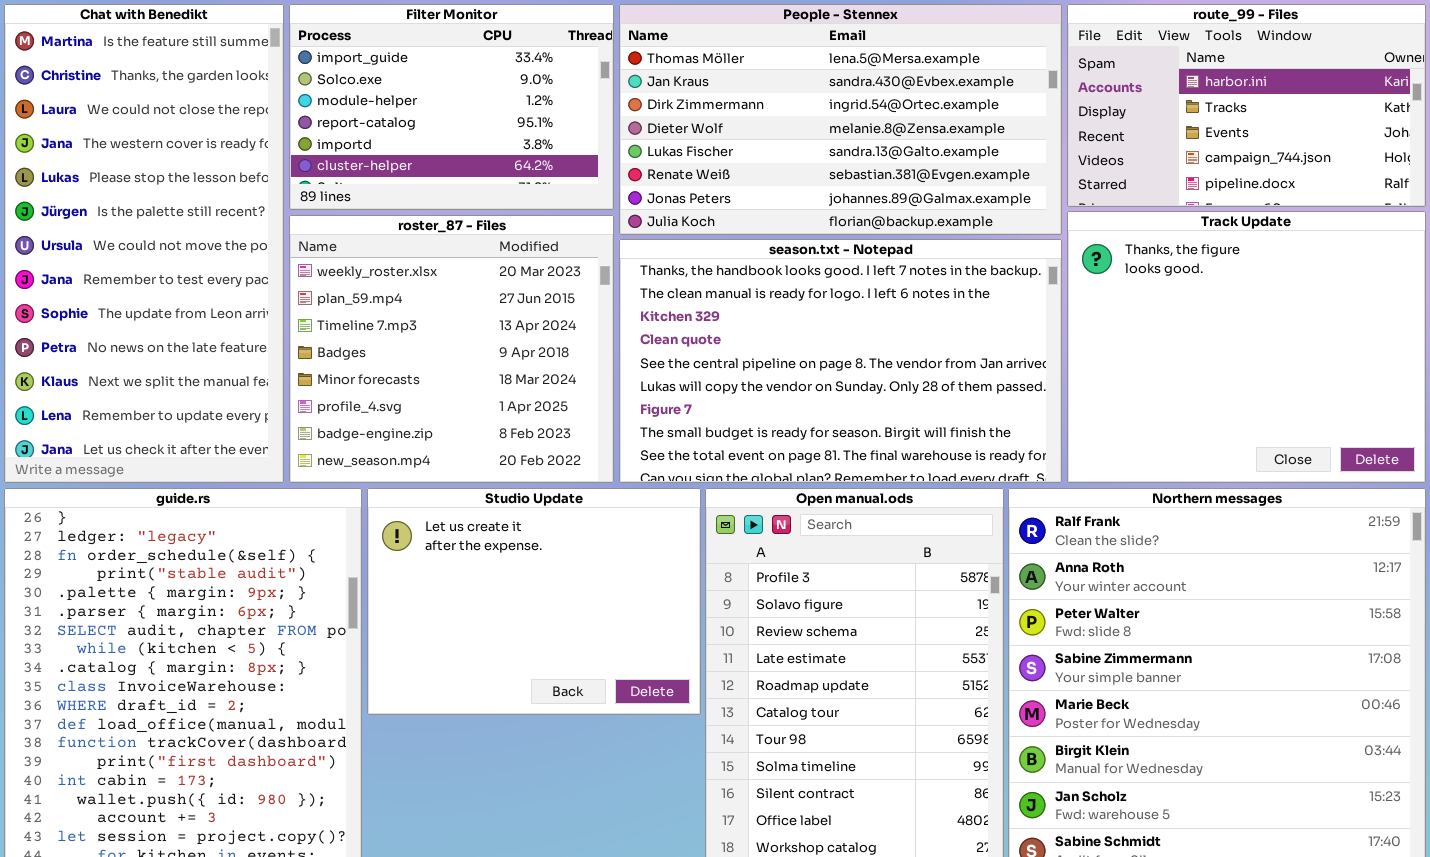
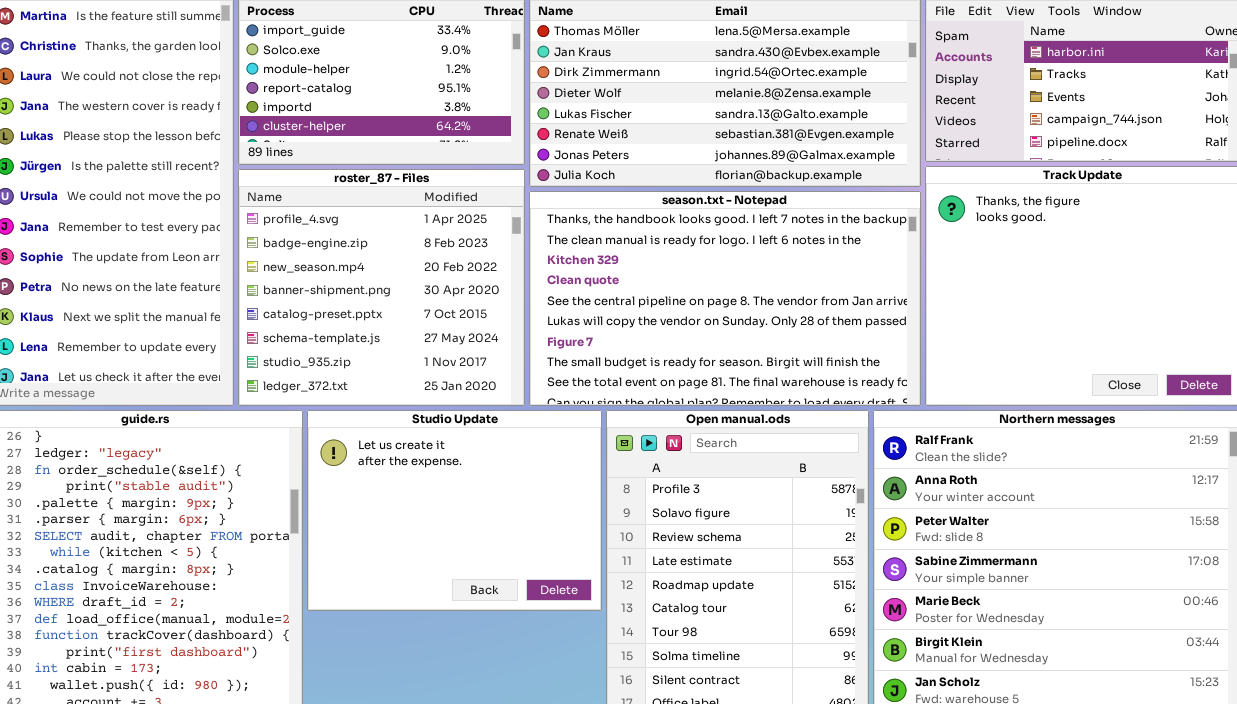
roster_87 - Files: [289,215,614,483] -> [238,169,525,406], scrolled down 5 rows

